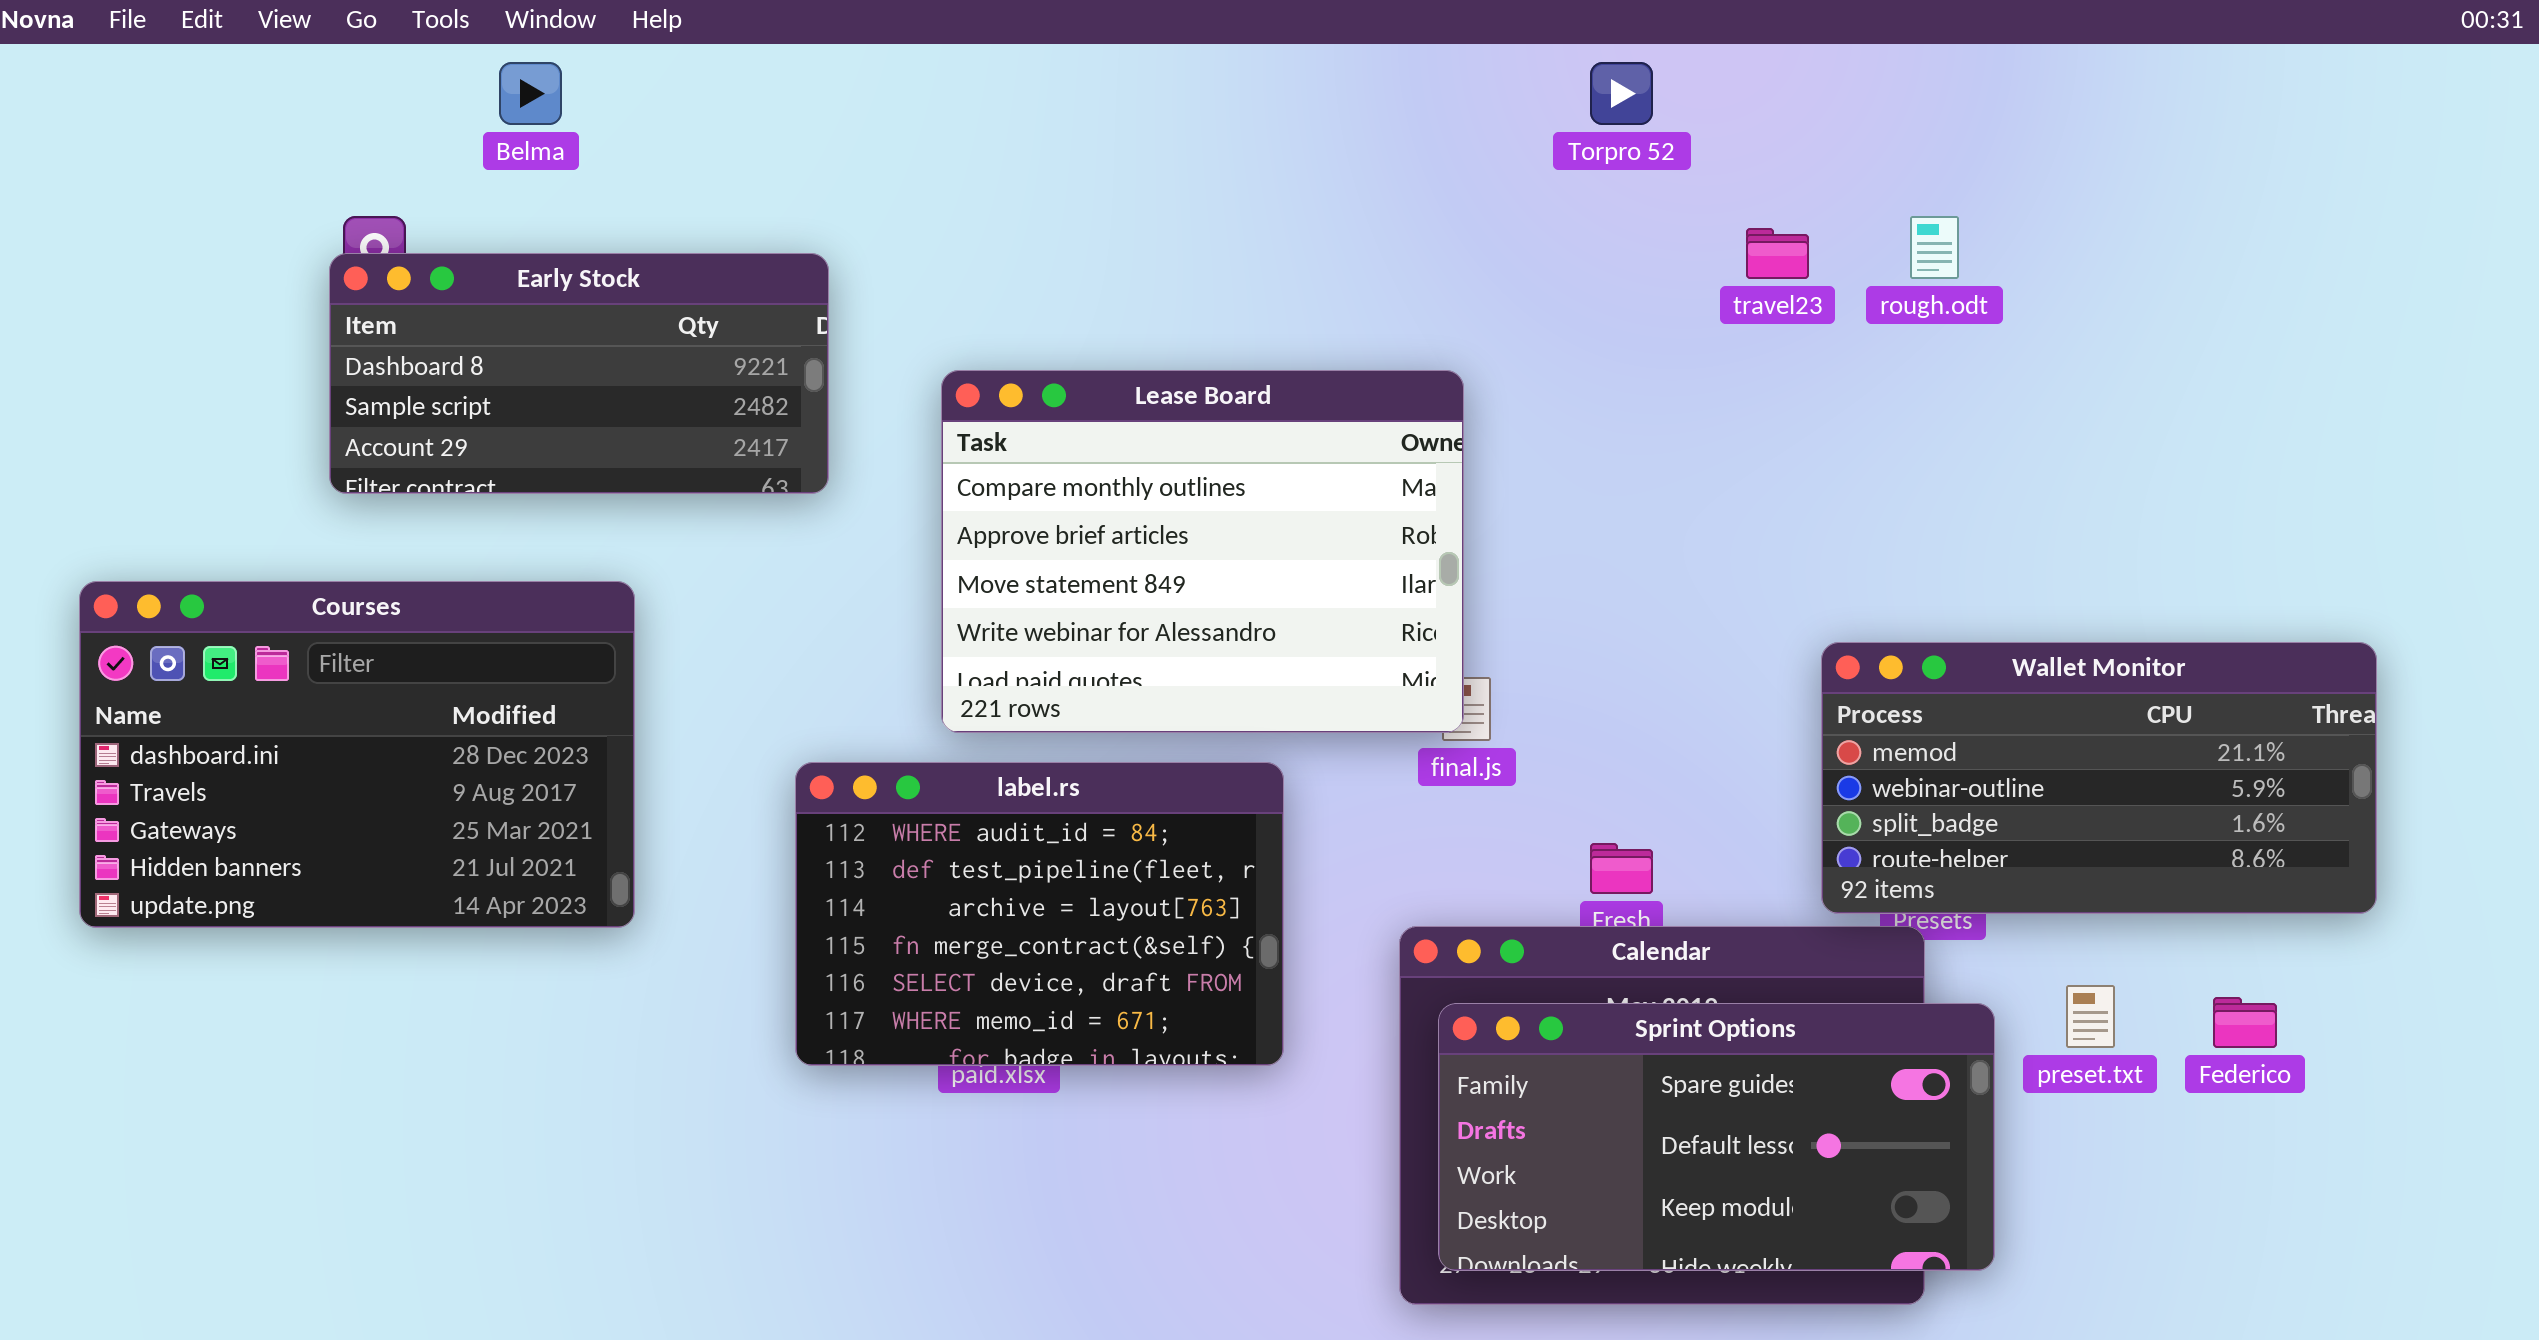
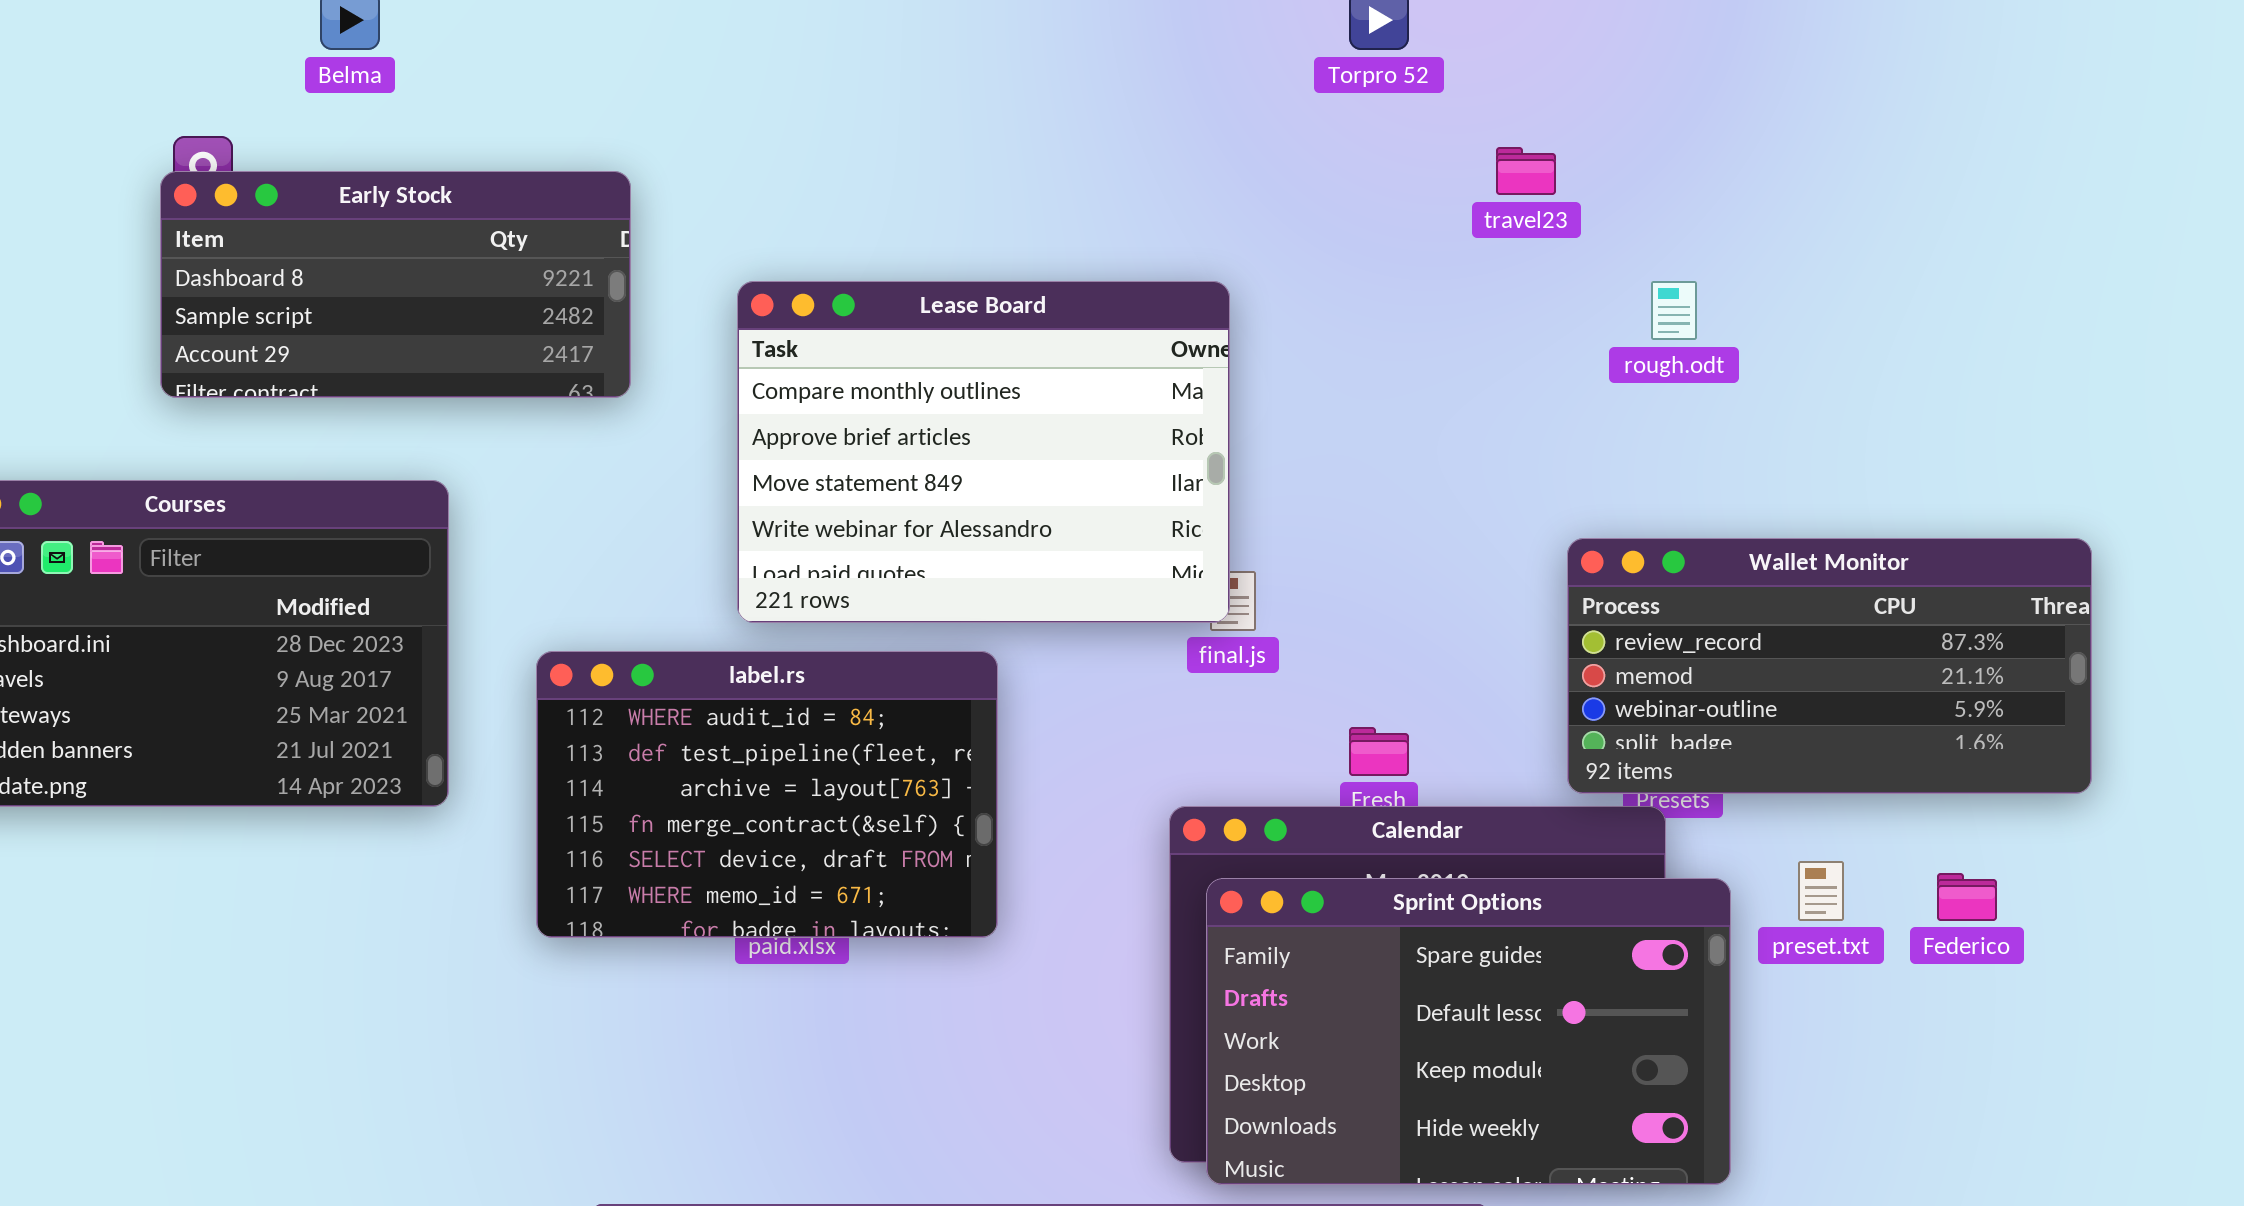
rough.odt: [1910,216,1959,279] -> [1651,281,1697,340], moved
Wallet Monitor: [1821,642,2377,914] -> [1567,538,2092,794], scrolled up 1 row
label.rs: [795,762,1284,1066] -> [536,651,998,938], moved
Sprint Options: [1438,1003,1995,1271] -> [1206,878,1731,1185], resized

